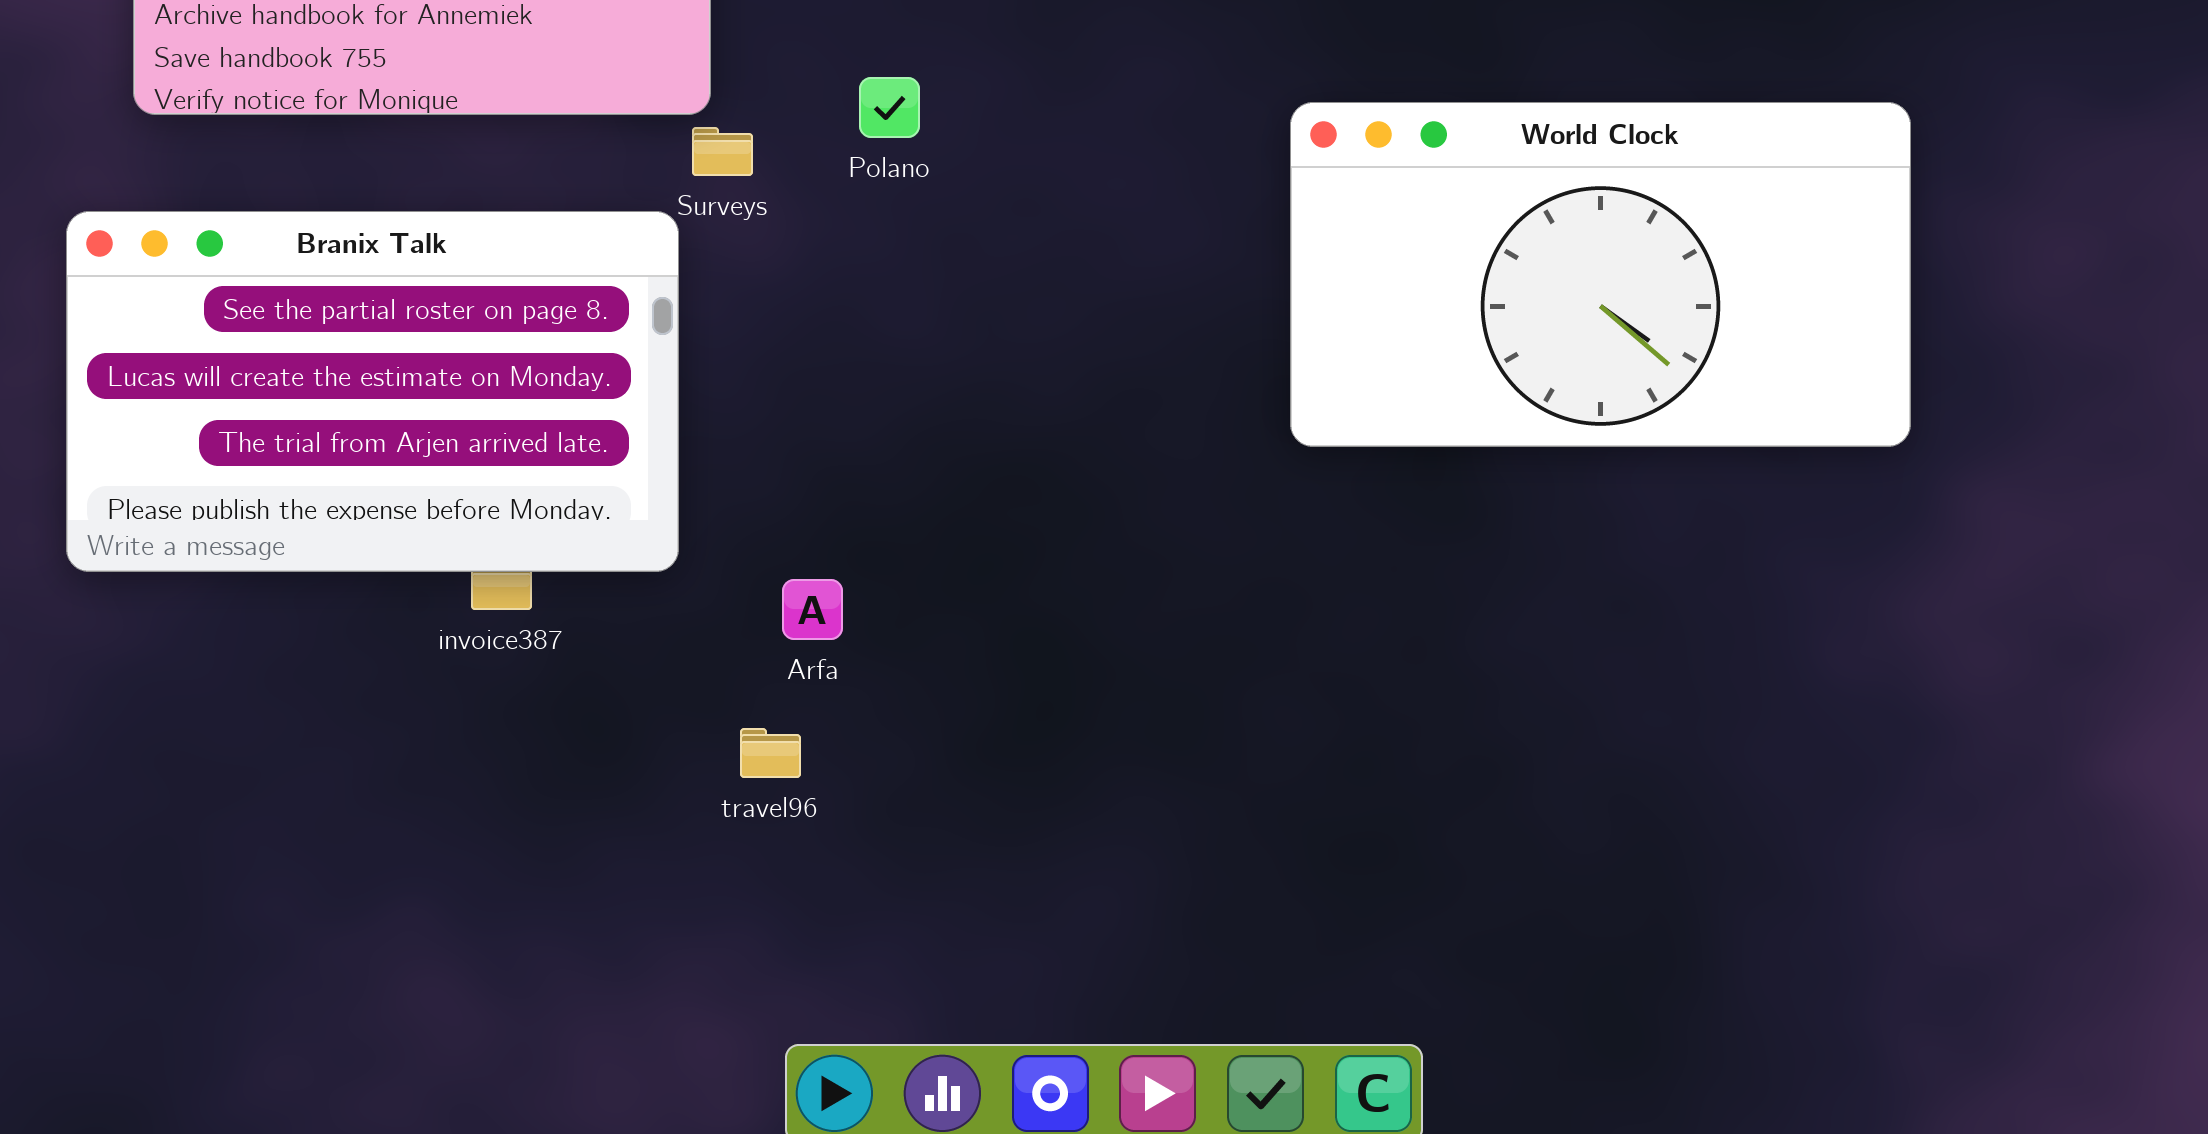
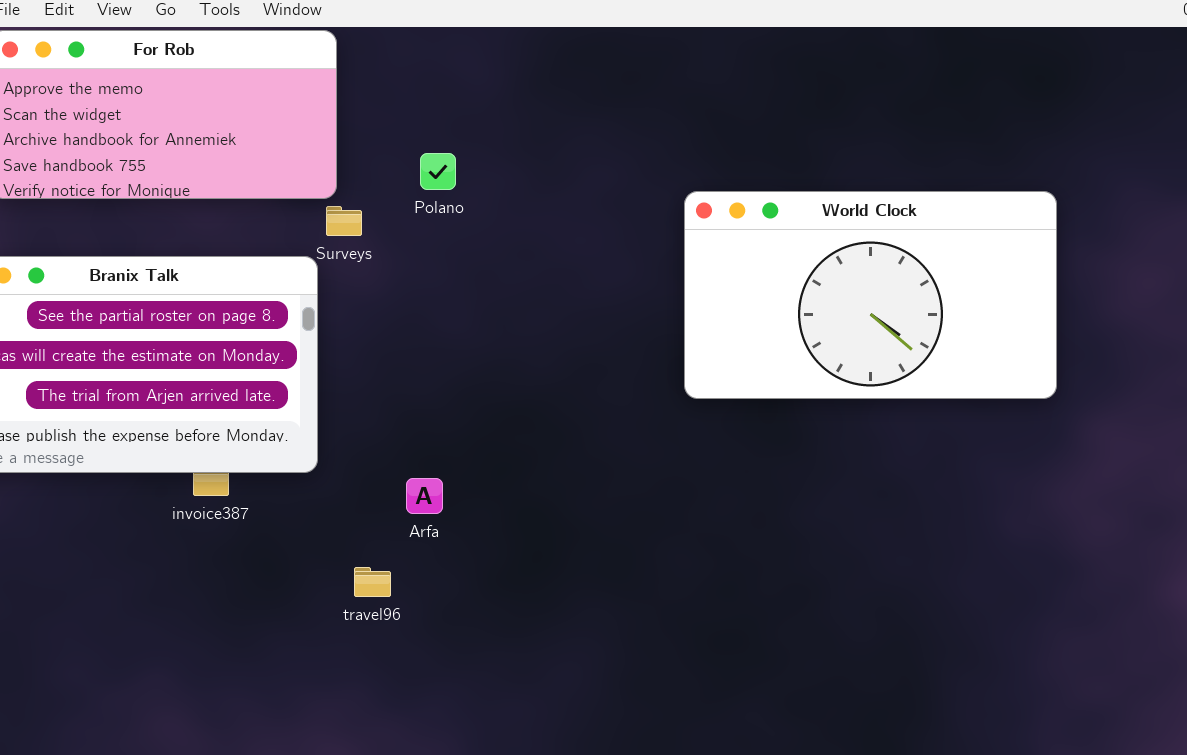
Polano: [859,77,920,138] -> [420,153,456,190], moved
Arfa: [782,579,843,640] -> [406,478,443,514], moved

